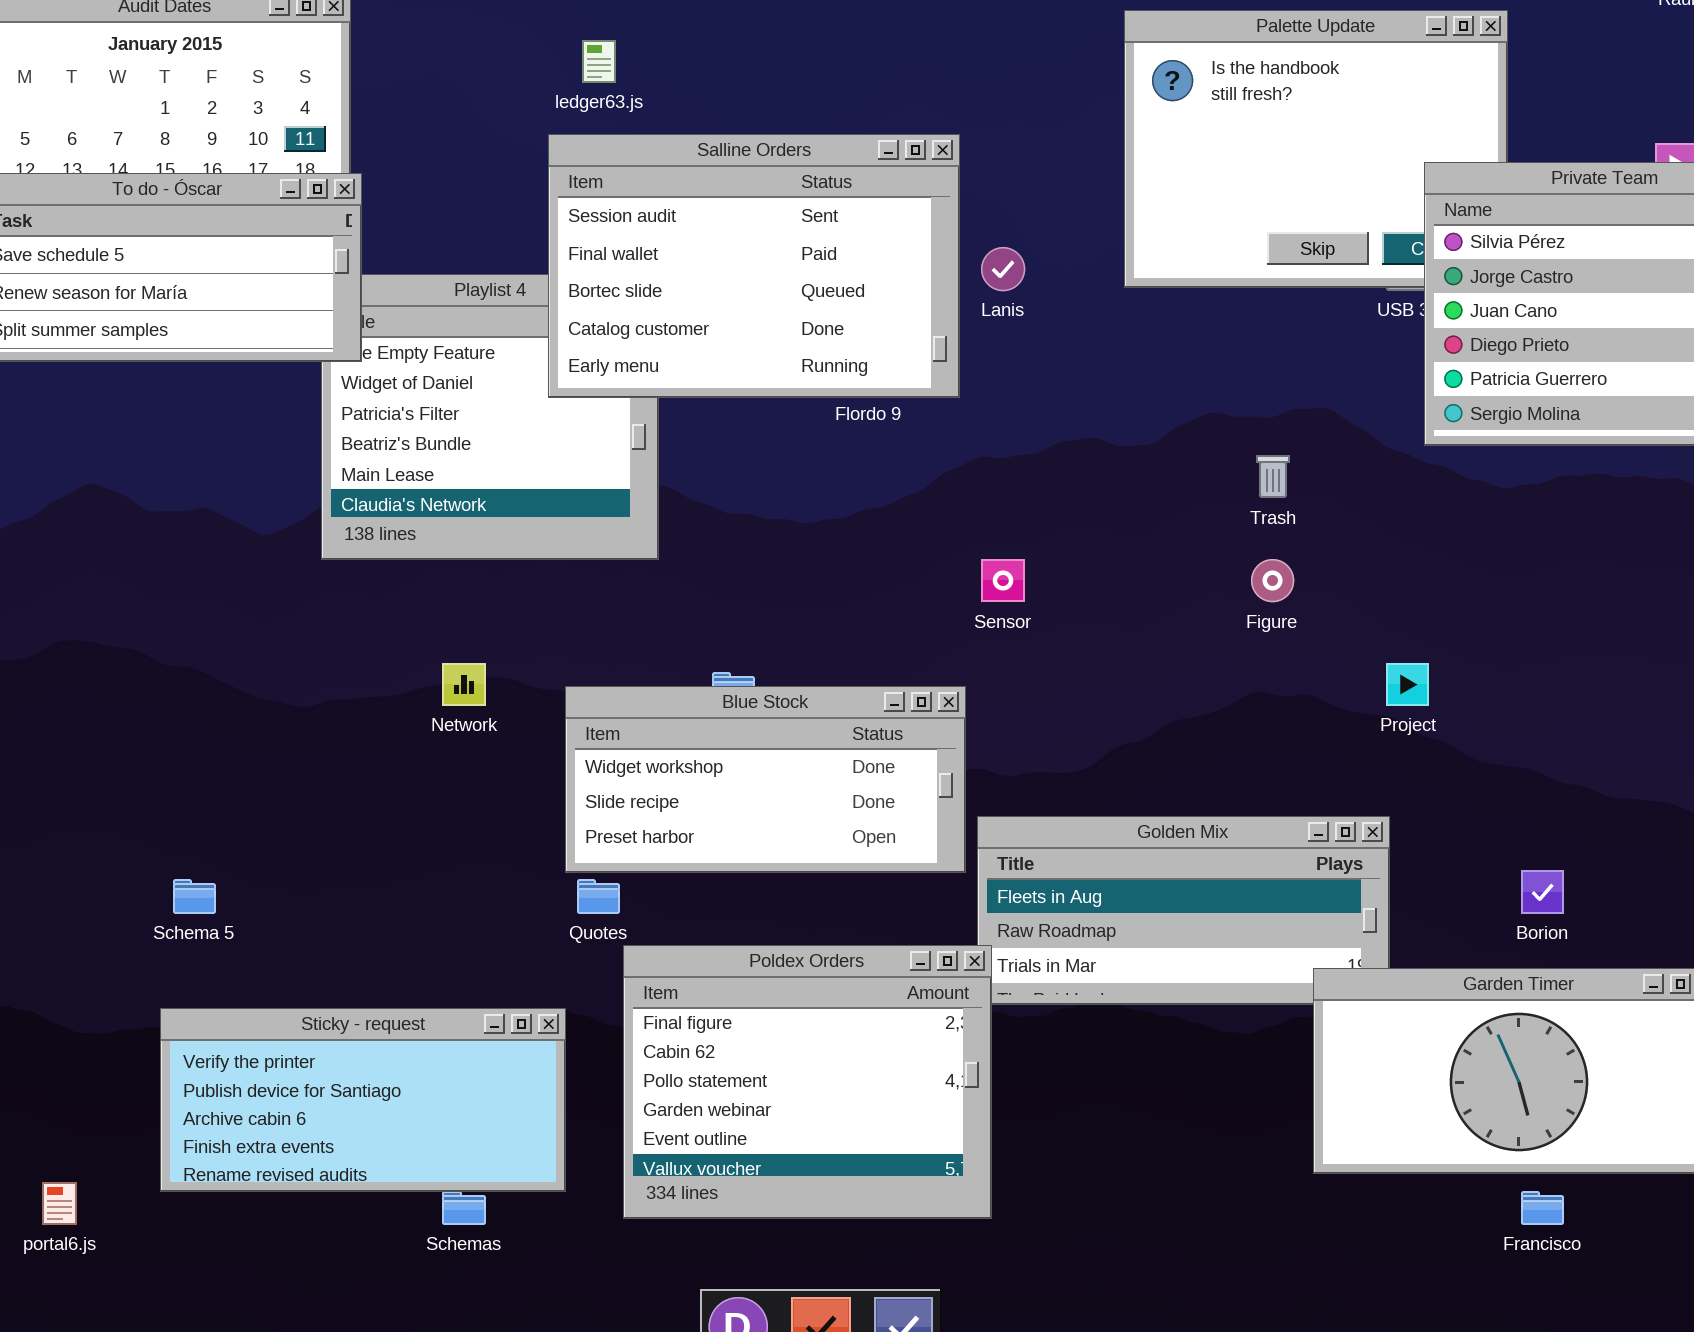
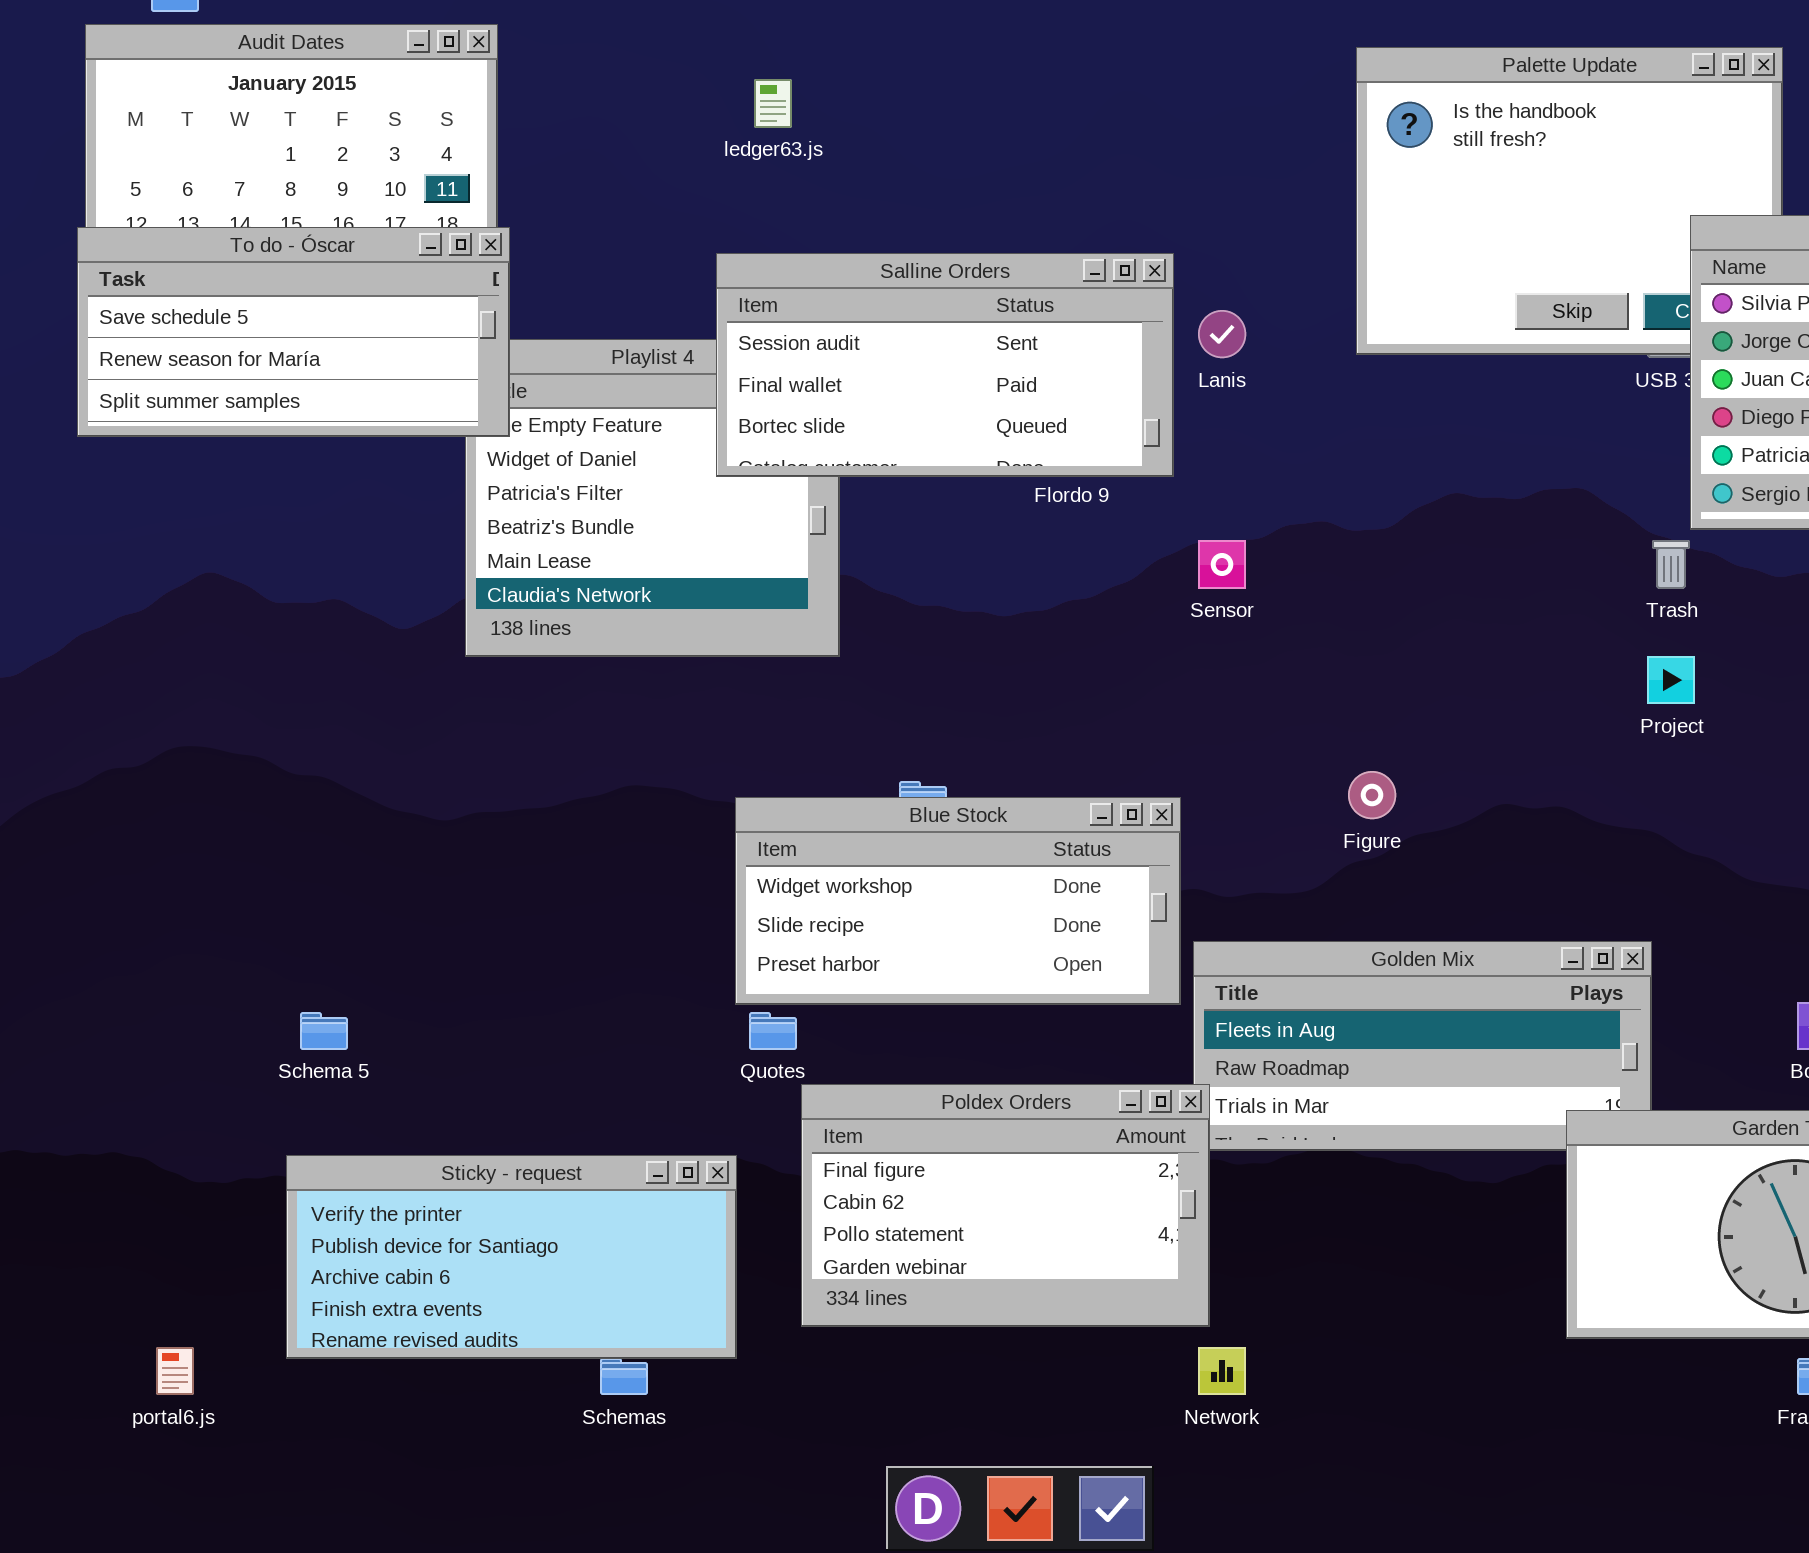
Salline Orders: [548,134,960,398] -> [716,253,1174,477], resized
Trash: [1256,455,1290,498] -> [1652,540,1690,589], moved
Sensor: [981,559,1025,602] -> [1198,540,1246,589], moved
Figure: [1251,559,1294,602] -> [1348,771,1396,819], moved
Network: [442,663,486,706] -> [1198,1347,1246,1395], moved
Project: [1386,663,1429,706] -> [1647,656,1695,704], moved
Poldex Orders: [623,945,992,1219] -> [801,1084,1210,1327], resized

